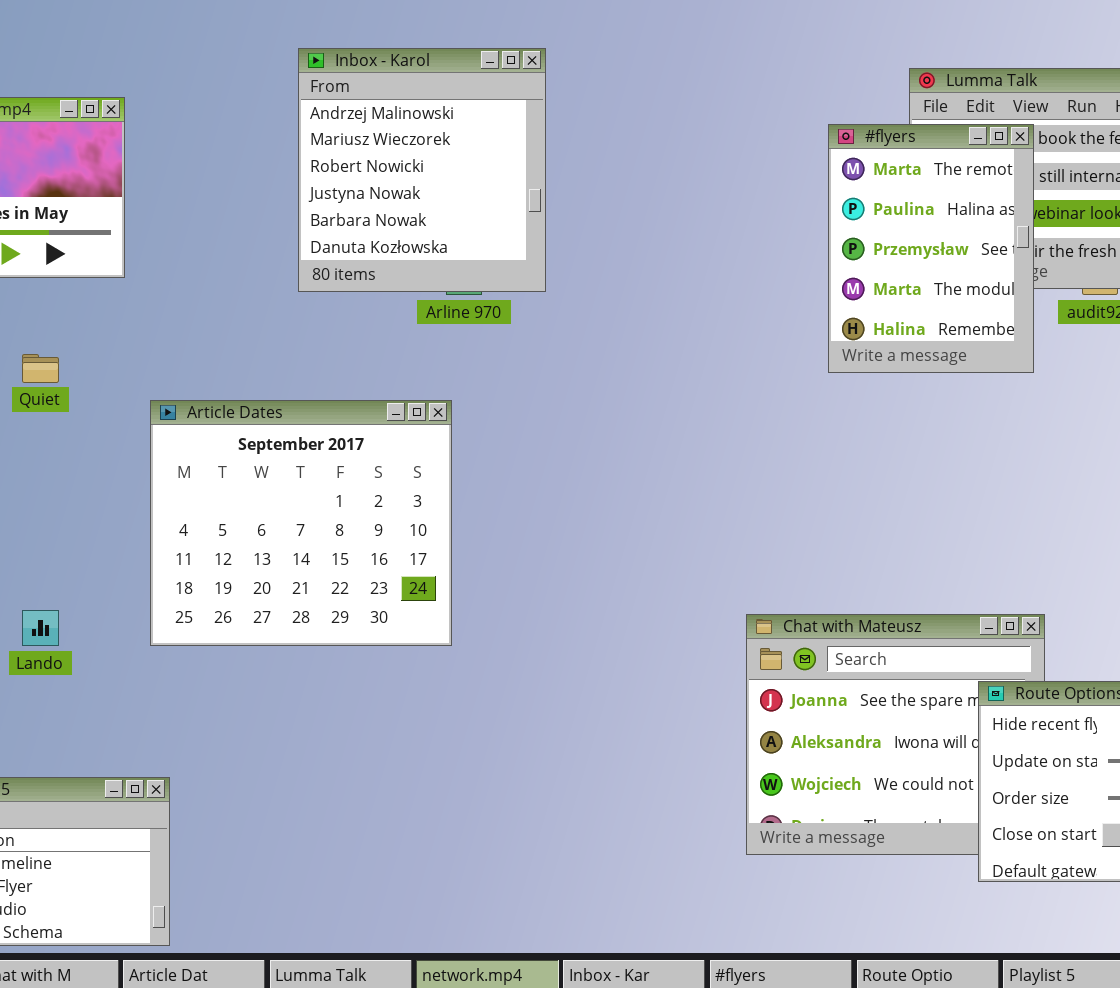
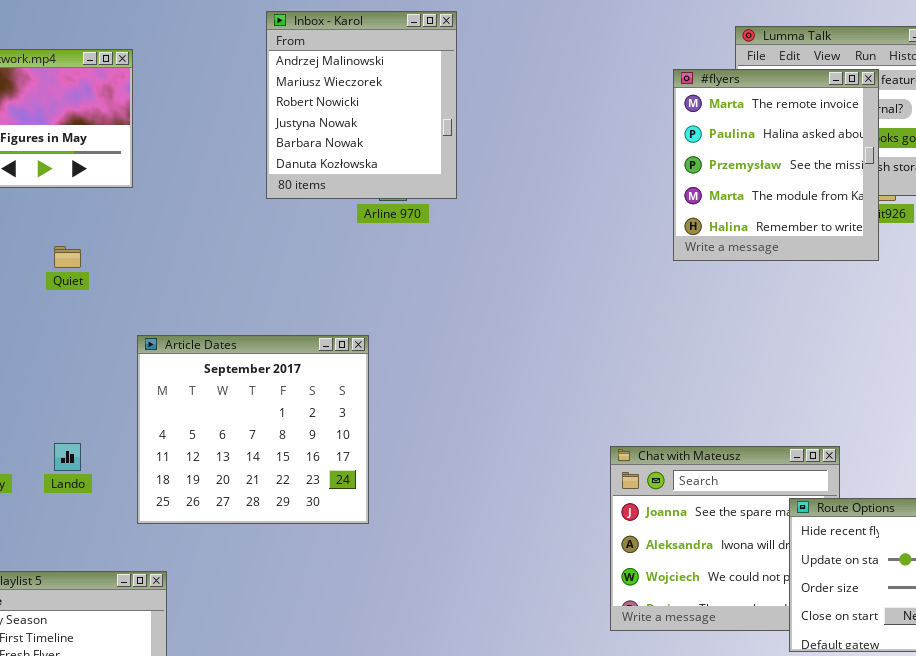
#flyers: [828,124,1034,373] -> [673,69,879,261], resized
Article Dates: [150,400,452,646] -> [137,335,369,524], moved

